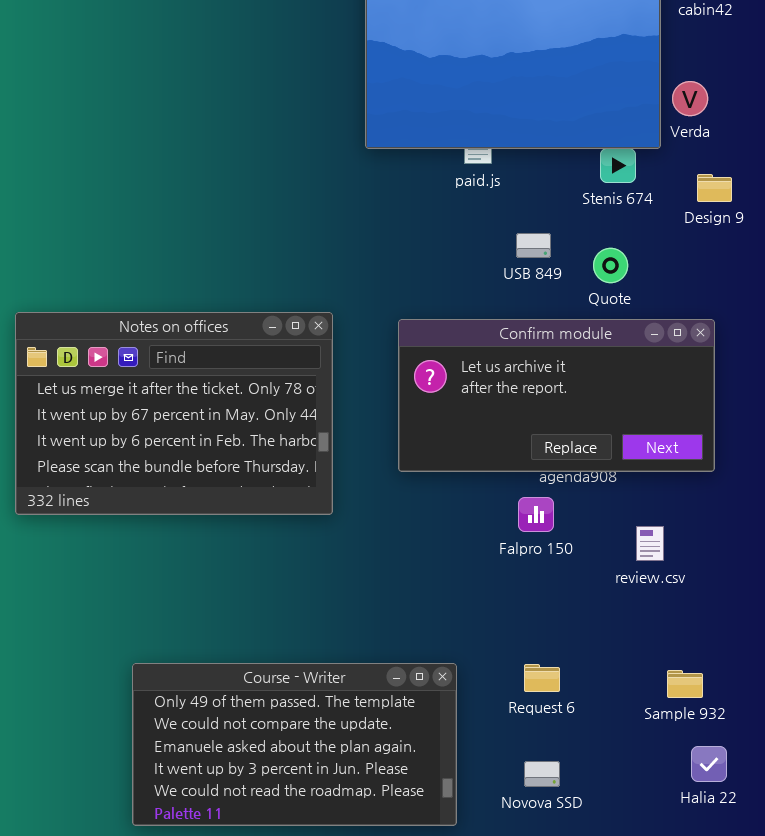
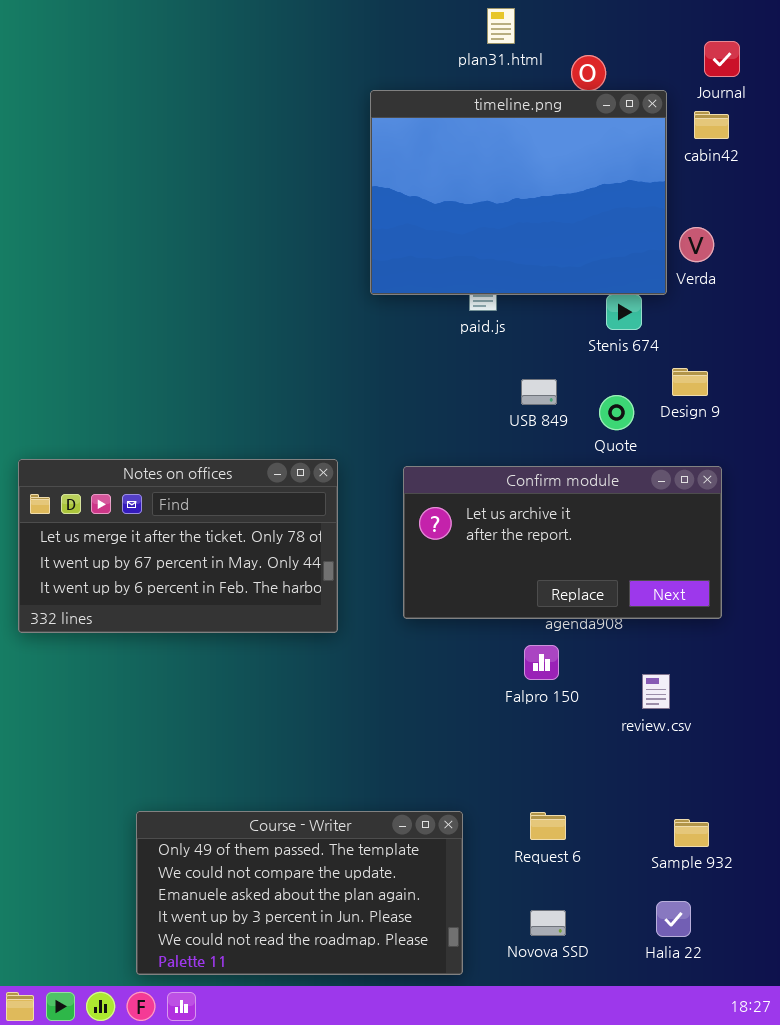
Design 9: [697,174,732,202] -> [672,368,708,396], moved
Notes on offices: [15,312,333,515] -> [18,459,338,633], resized
Halia 22: [691,746,727,782] -> [656,901,691,937], moved

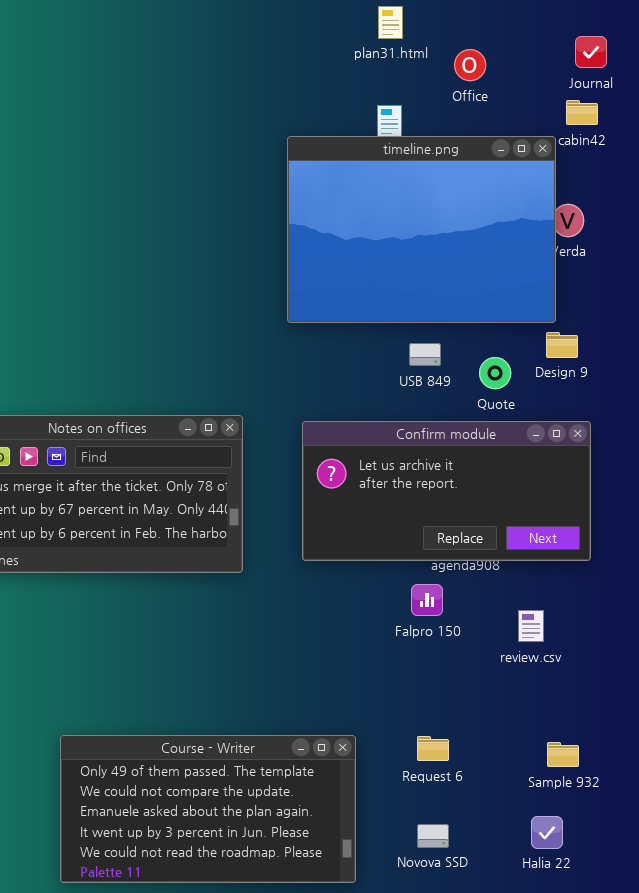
timeline.png: [370,90,667,295] -> [287,136,556,323], moved

